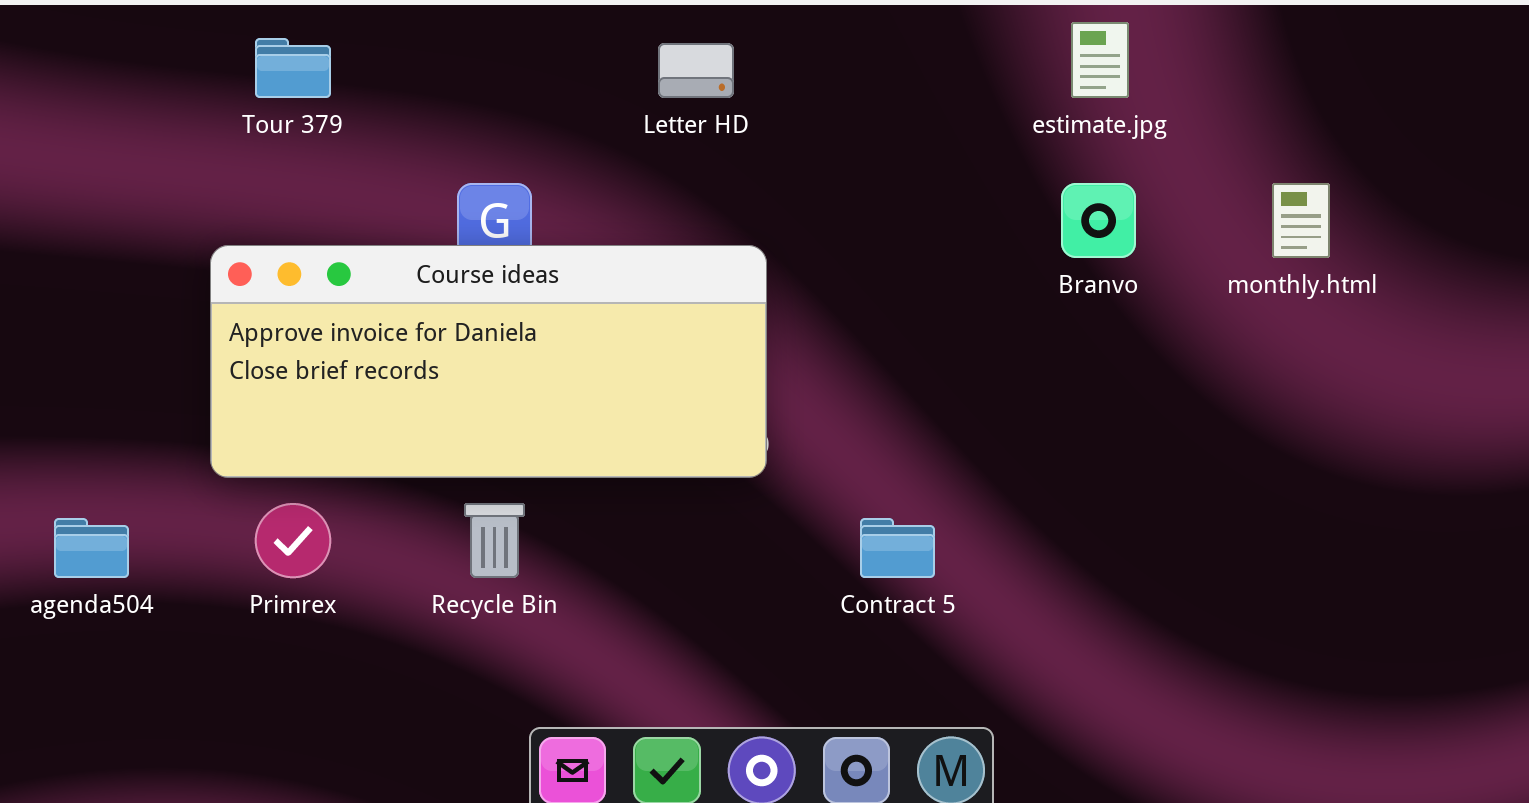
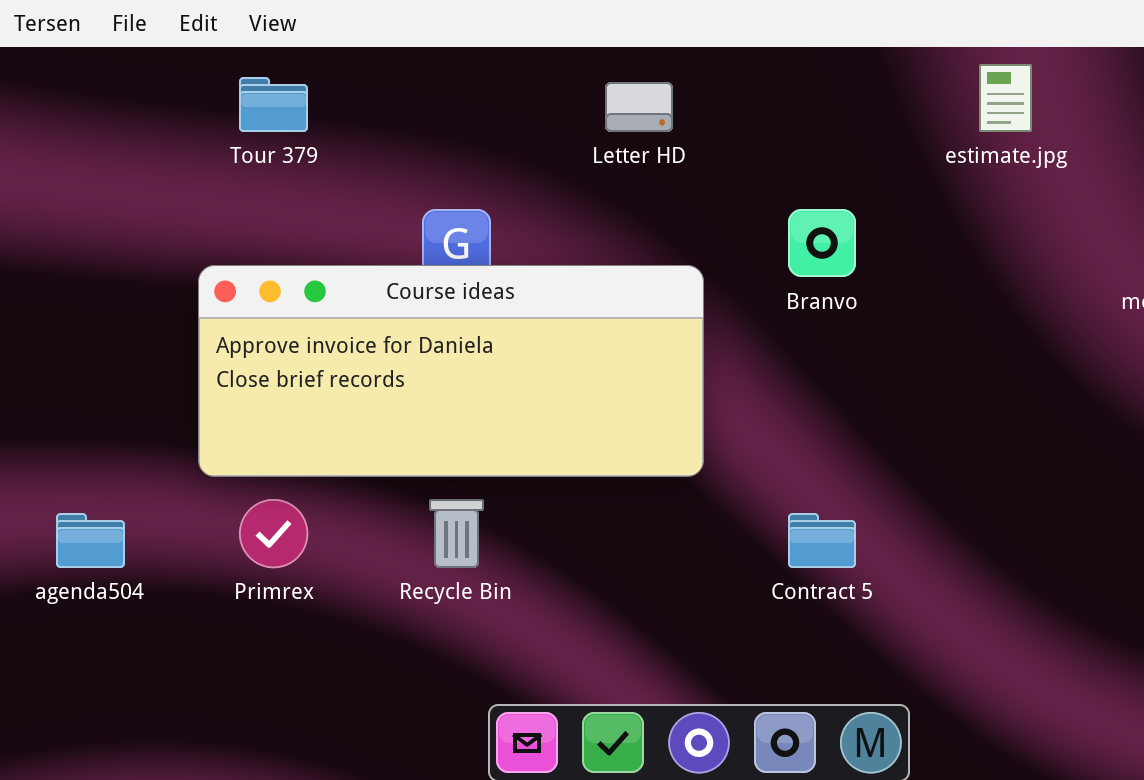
Branvo: [1061,183,1136,258] -> [788,209,856,277], moved

